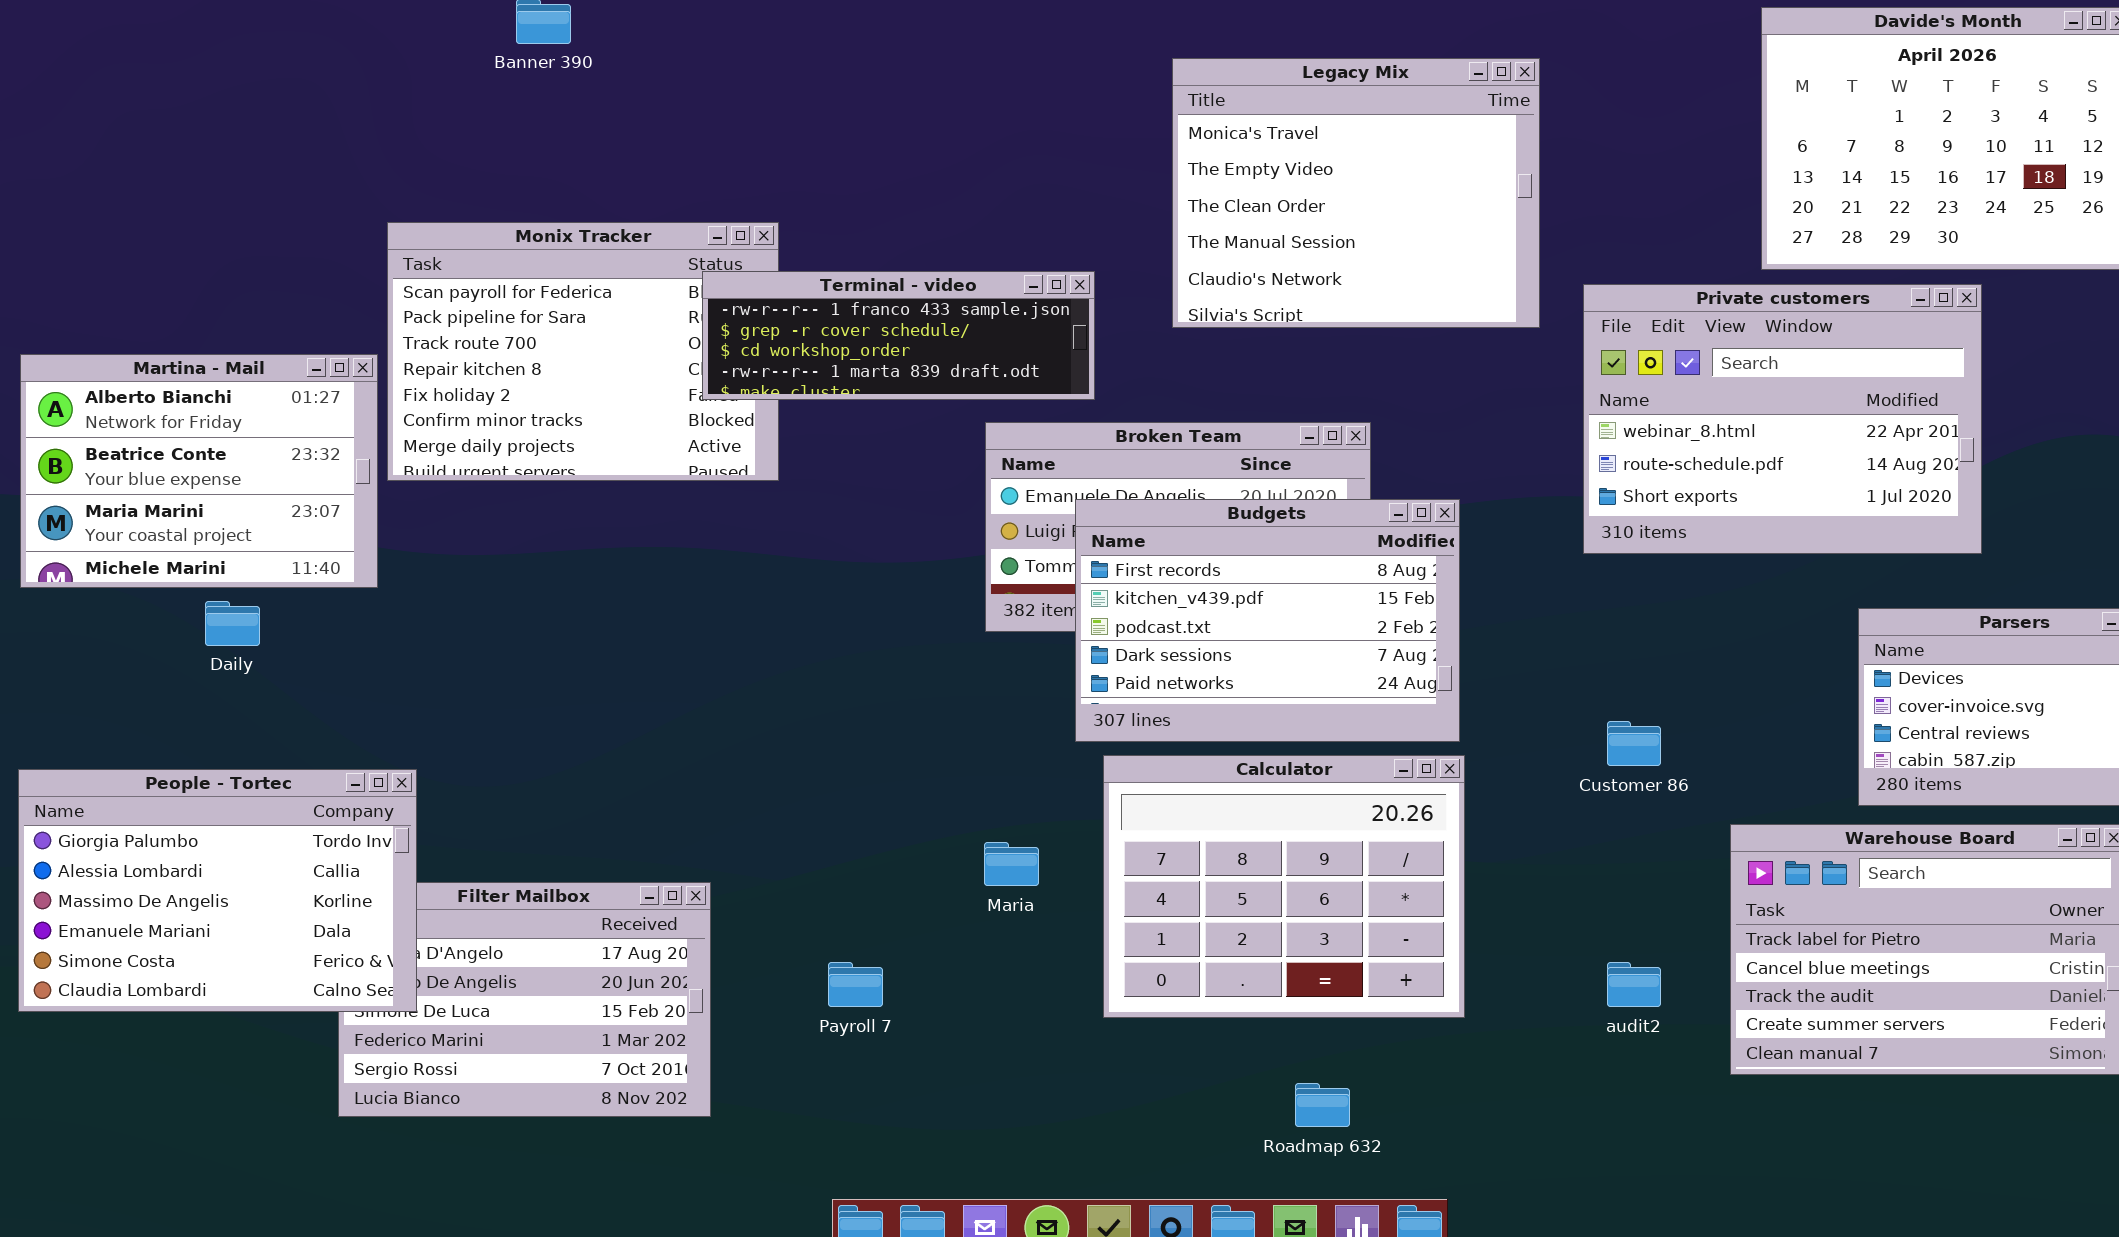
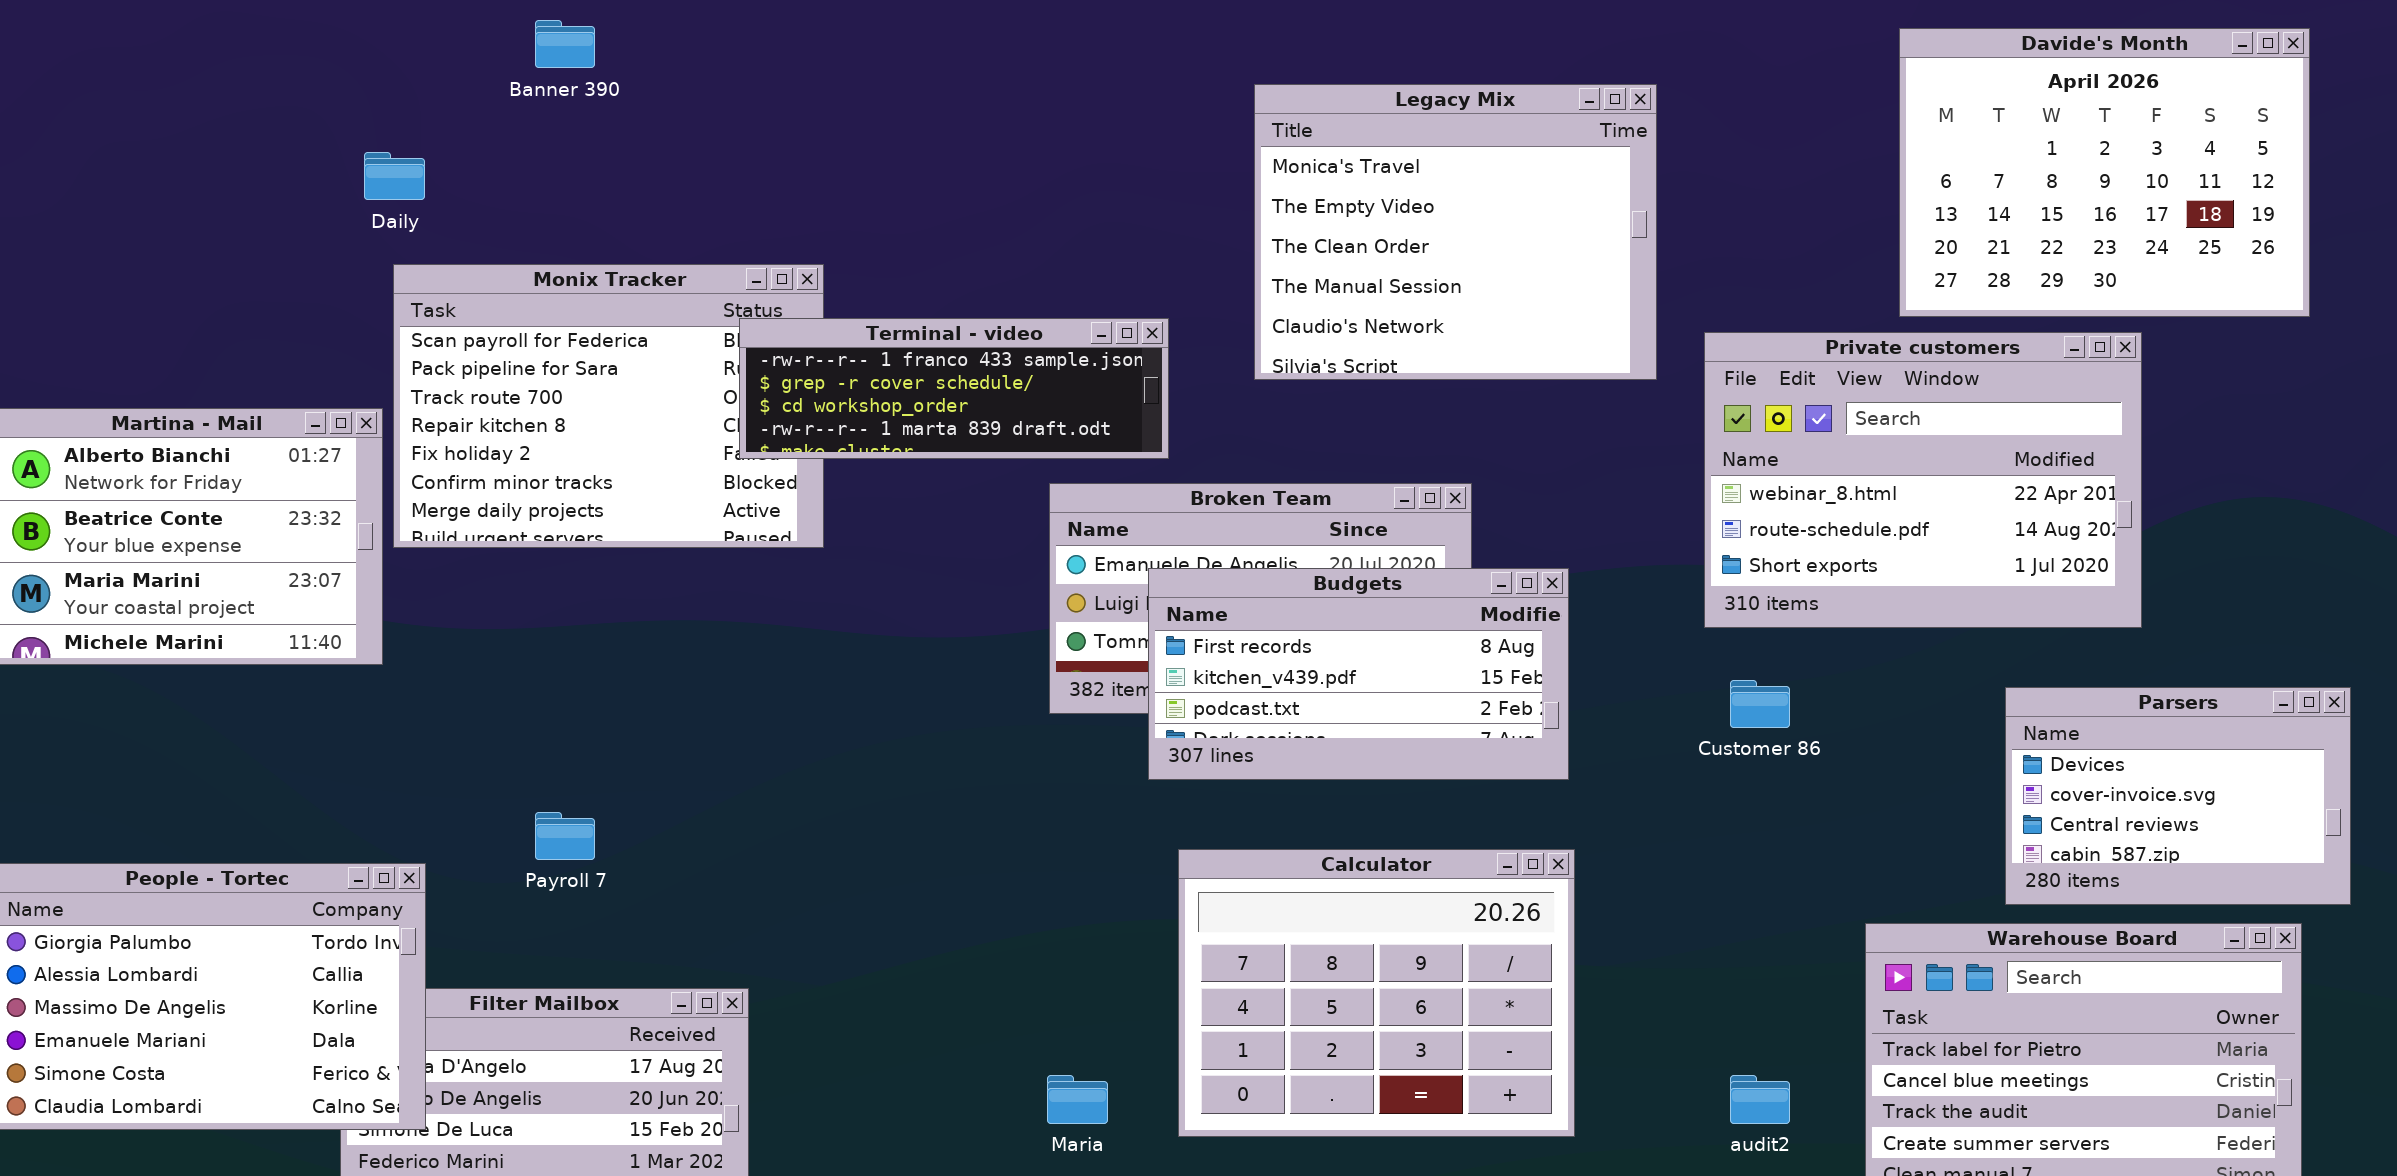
Budgets: [1075,499,1460,742] -> [1148,568,1569,780], resized
Daily: [205,601,260,646] -> [364,152,425,200], moved
Customer 86: [1607,721,1661,766] -> [1730,680,1790,728], moved
Maria: [984,842,1039,886] -> [1047,1075,1108,1124], moved
Payroll 7: [828,962,883,1007] -> [535,812,595,860], moved

